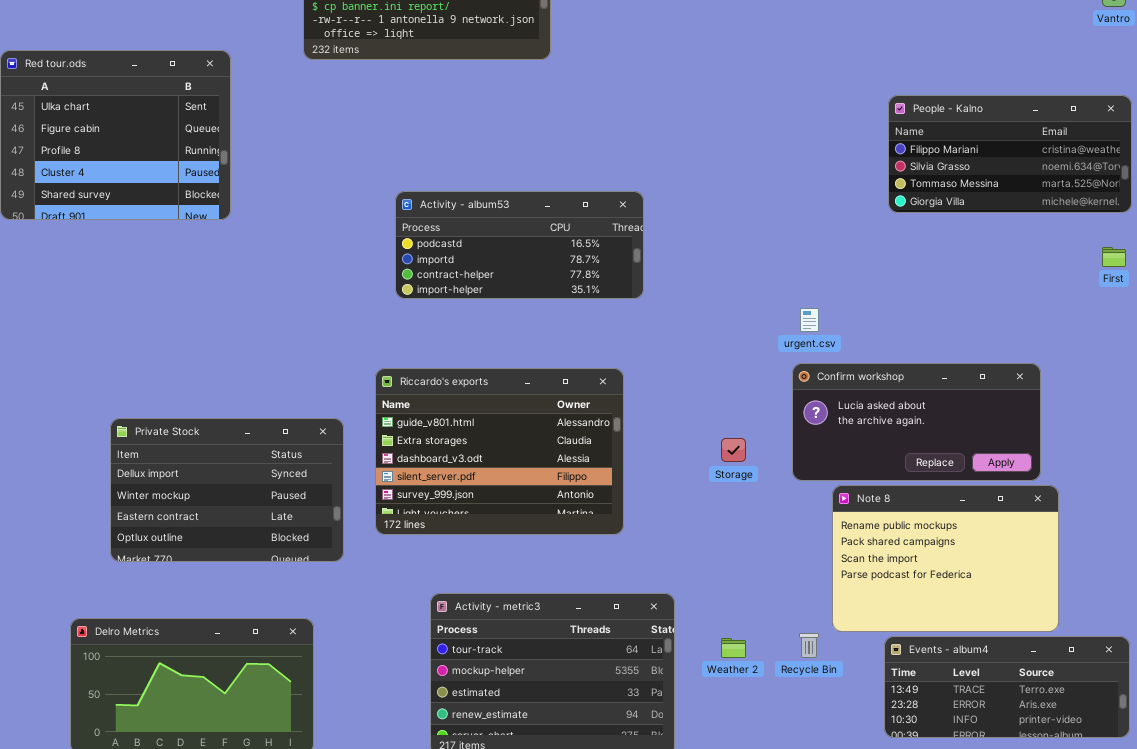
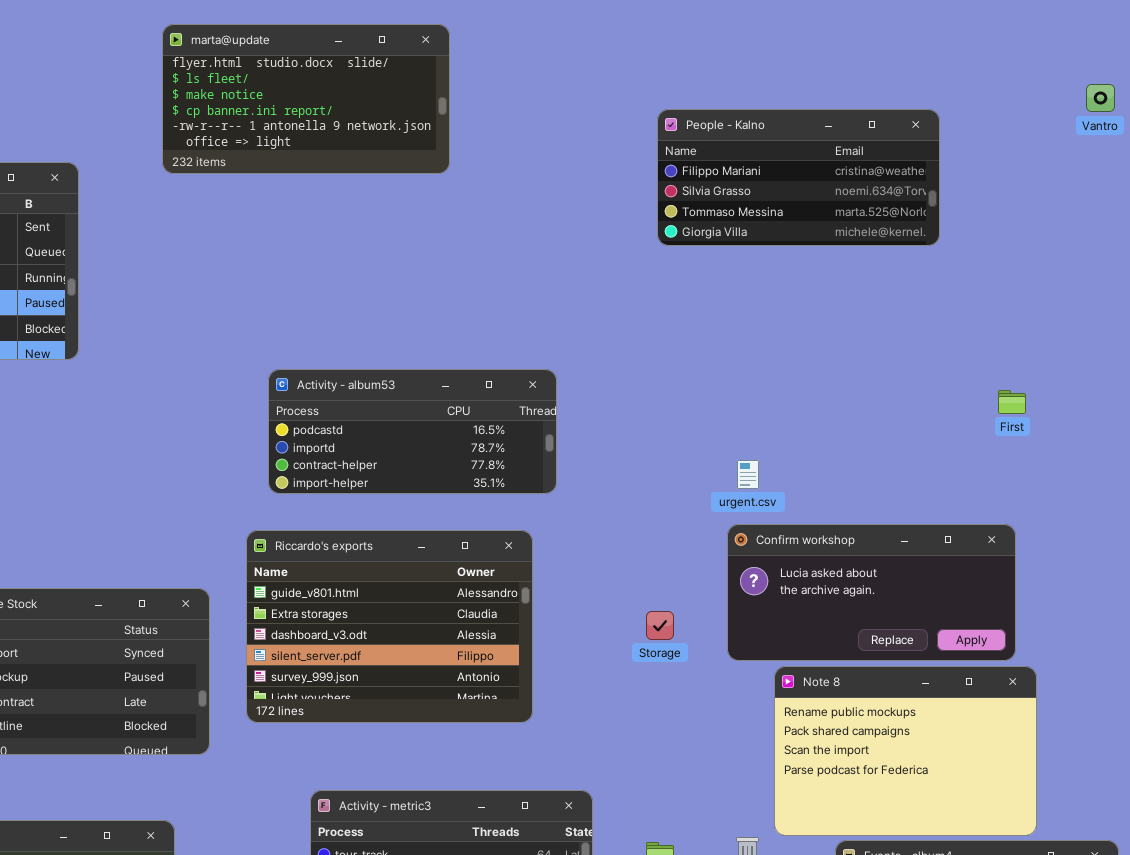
People - Kalno: [888,95,1132,213] -> [657,109,940,246], moved
Activity - album53: [395,191,644,299] -> [268,369,557,494], moved
First: [1102,247,1126,267] -> [998,390,1026,414], moved

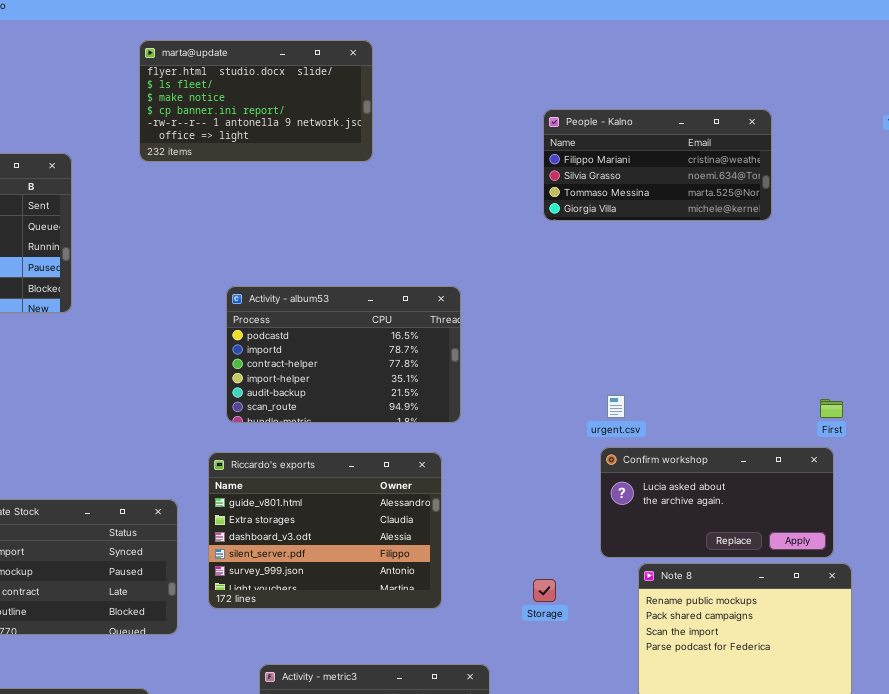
Activity - album53: [268,369,557,494] -> [226,286,461,423], resized
First: [998,390,1026,414] -> [820,399,843,418], moved
Storage: [646,611,674,640] -> [533,579,556,602], moved

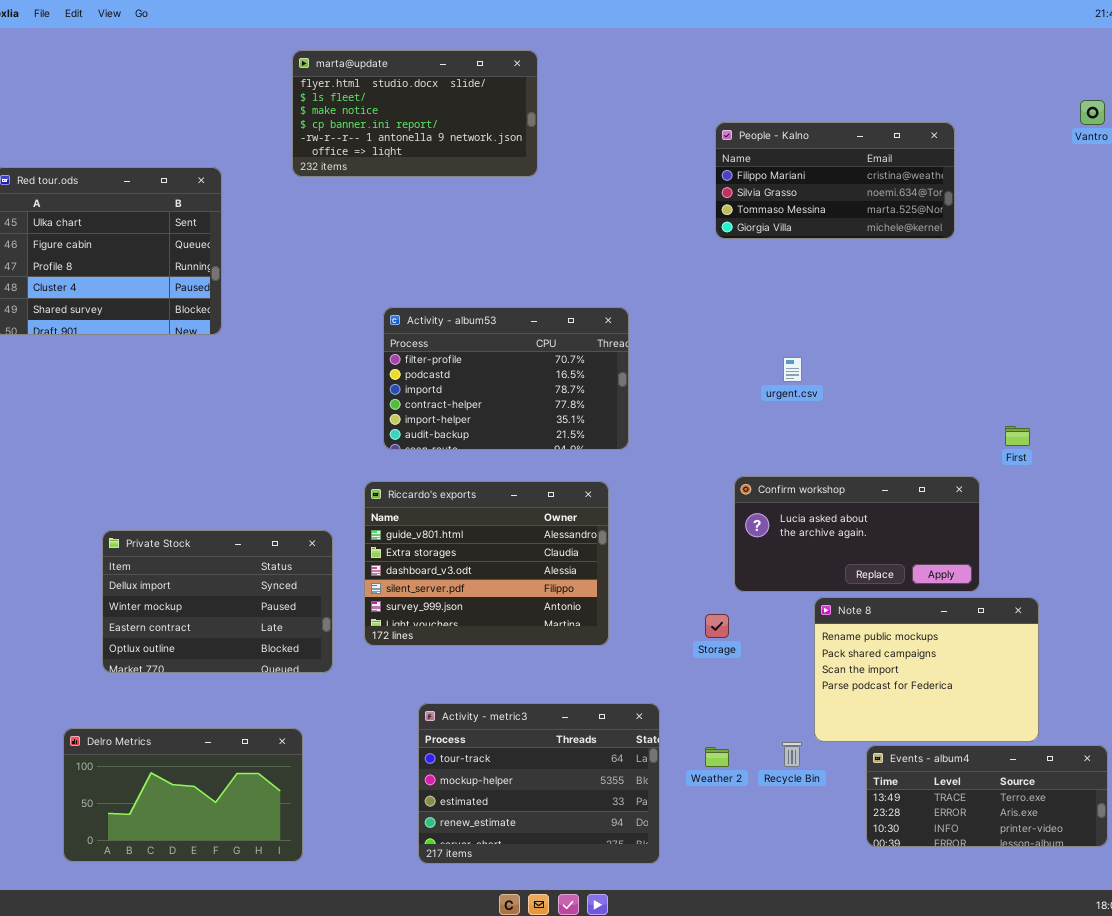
Activity - album53: [226,286,461,423] -> [383,307,629,450], scrolled up 1 row
urgent.csv: [607,395,625,418] -> [783,357,802,382], moved
Confirm workshop: [600,447,834,558] -> [734,476,980,592], moved

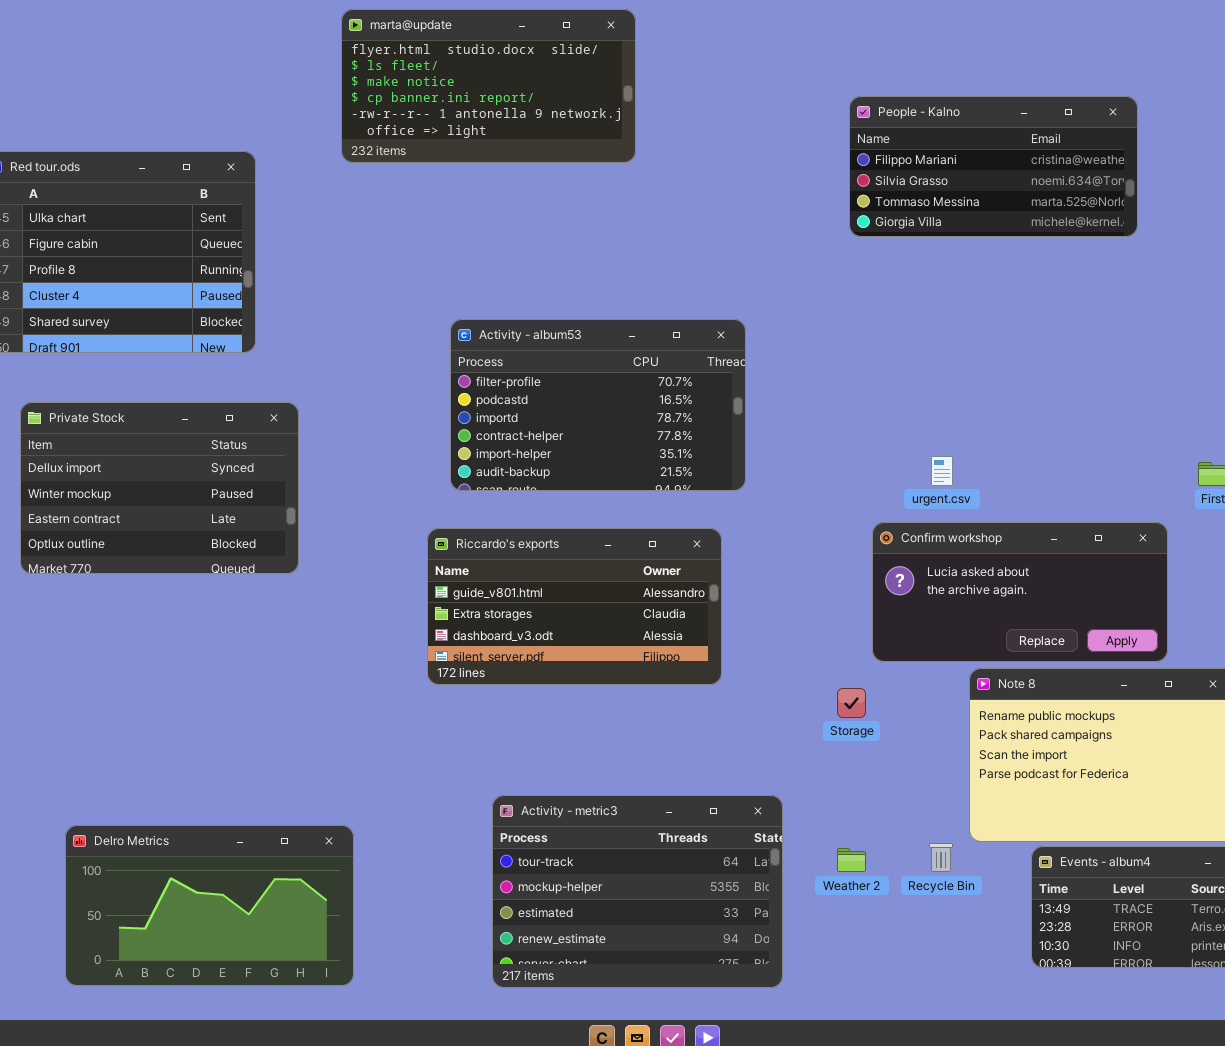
urgent.csv: [783,357,802,382] -> [931,456,953,486], moved
Riccardo's exports: [364,481,609,646] -> [427,528,722,685], resized
Private Stock: [102,530,333,673] -> [20,402,299,574], moved

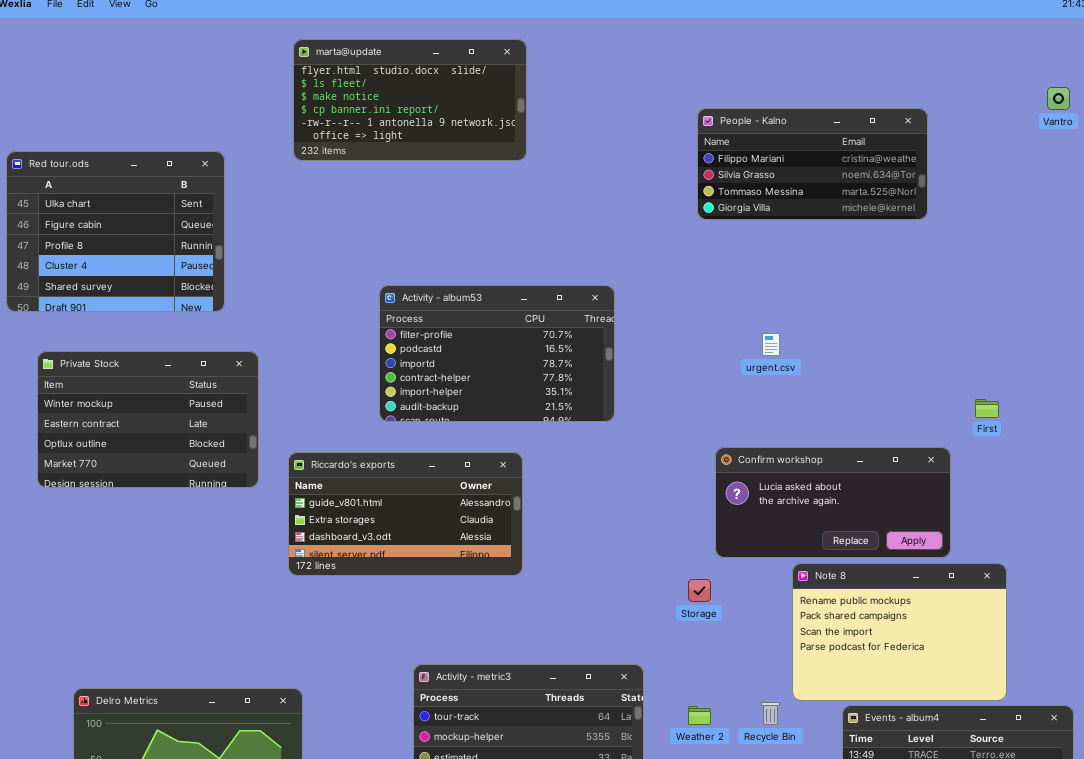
Private Stock: [20,402,299,574] -> [37,351,259,488], scrolled down 1 row
urgent.csv: [931,456,953,486] -> [762,333,780,356], moved
Riccardo's exports: [427,528,722,685] -> [288,452,523,576], moved

